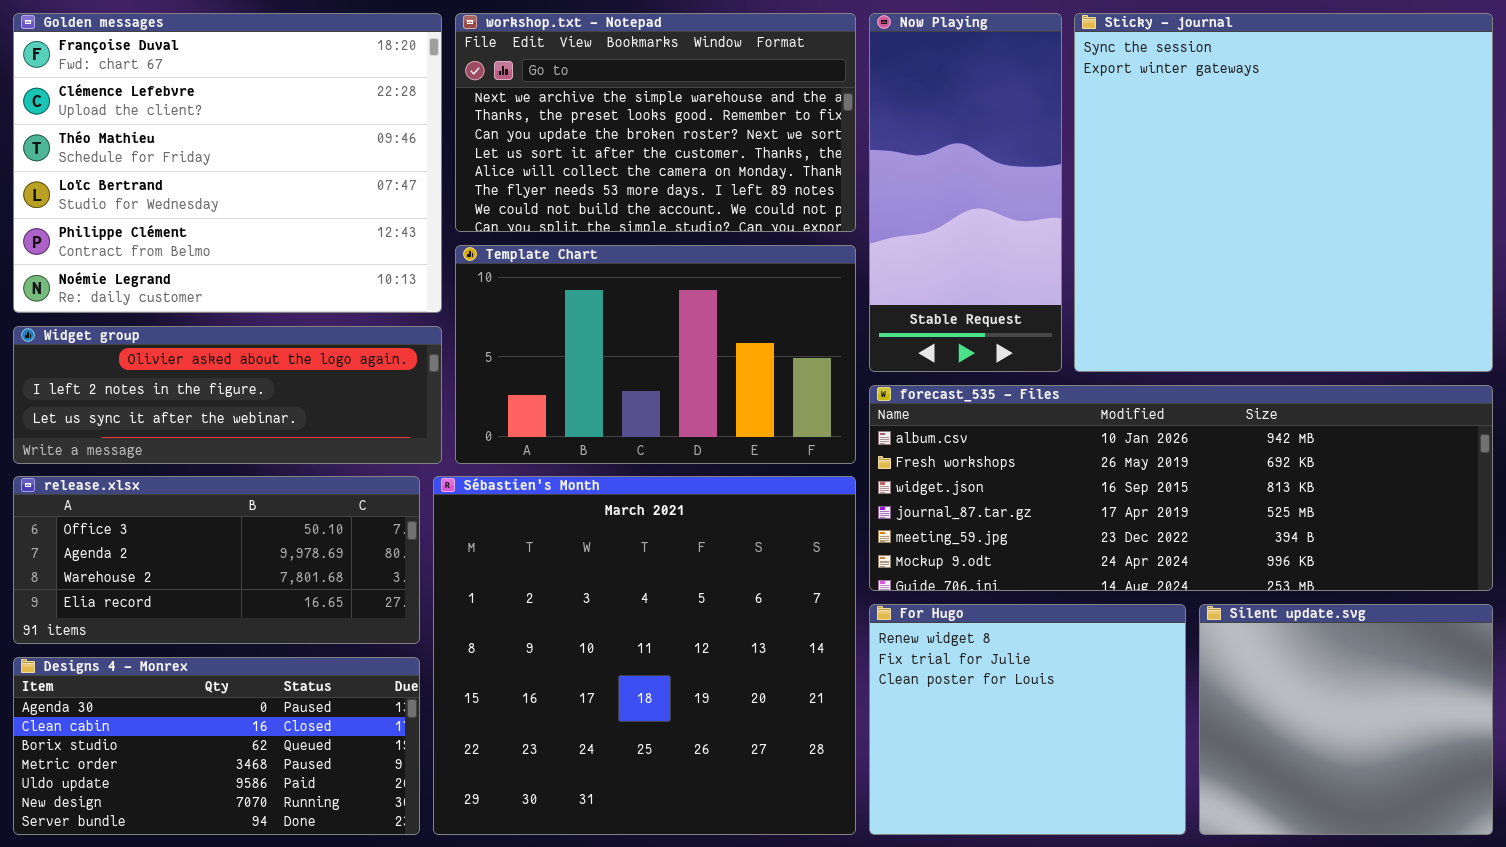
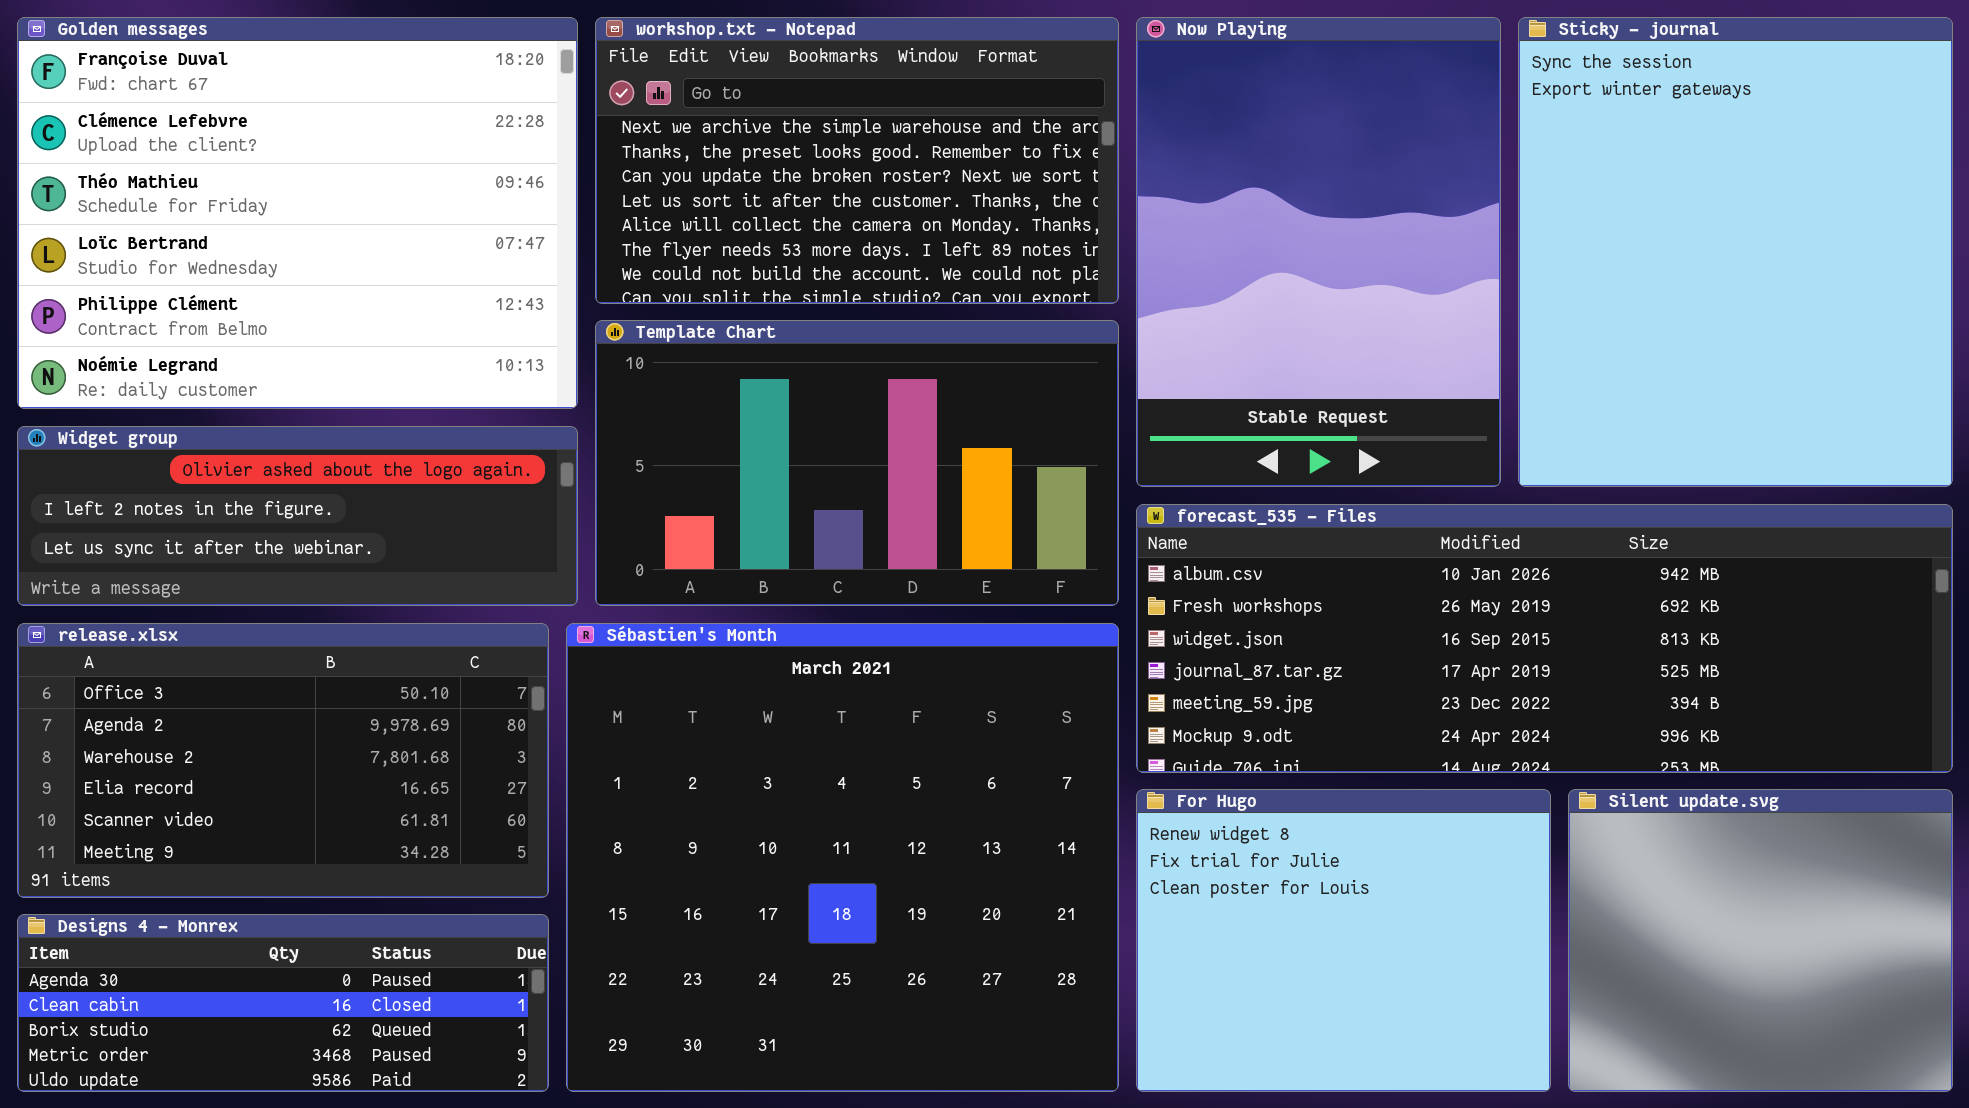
Now Playing: [869,13,1062,372] -> [1136,17,1501,487], resized
Sticky - journal: [1074,13,1493,372] -> [1518,17,1953,487], resized
release.xlsx: [13,476,420,644] -> [17,623,549,898], resized
Designs 4 - Monrex: [13,657,420,835] -> [17,914,549,1092], resized

